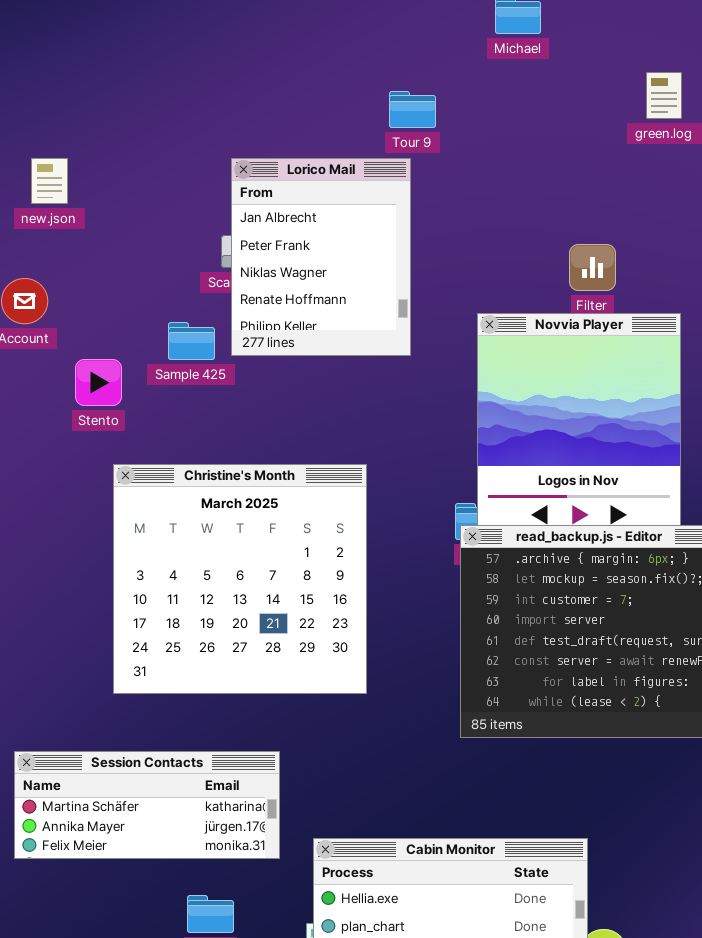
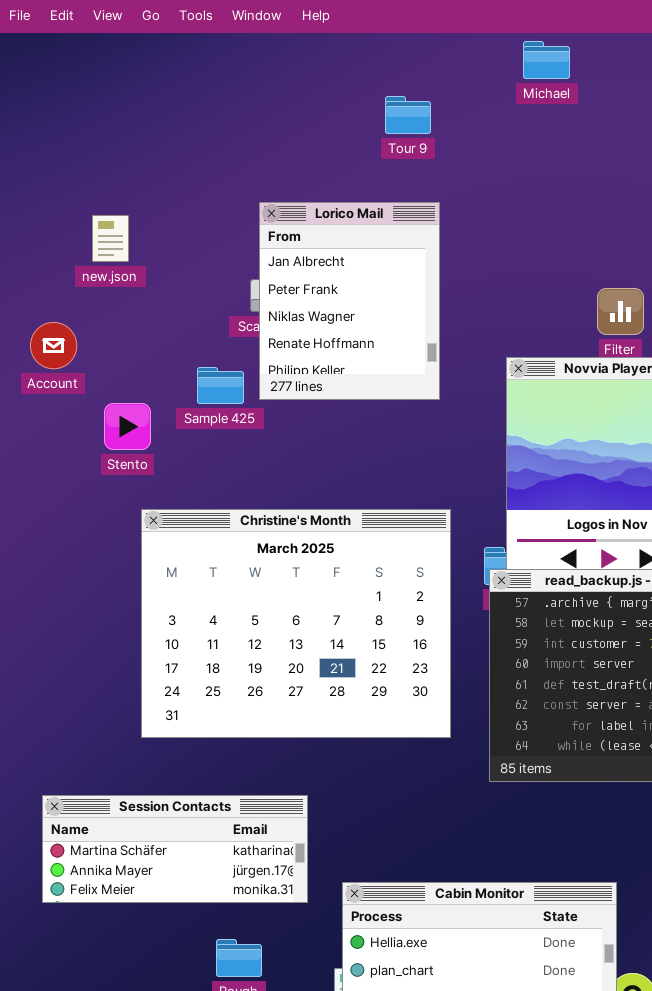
Tour 9: [389,91,436,128] -> [385,96,431,134], moved
new.json: [31,158,68,204] -> [92,215,129,262], moved
Christine's Month: [113,464,367,694] -> [141,509,451,738], resized

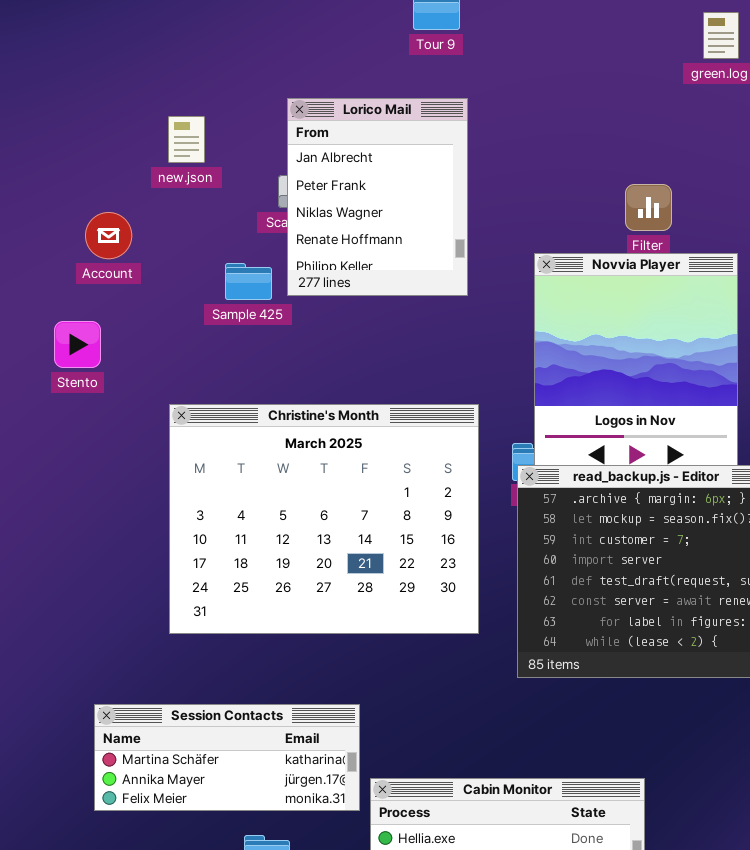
new.json: [92,215,129,262] -> [168,116,205,163], moved
Account: [30,322,77,369] -> [85,212,132,259], moved
Stento: [104,403,151,450] -> [54,321,101,368], moved
Session Contacts: [42,795,308,903] -> [94,704,360,811], moved

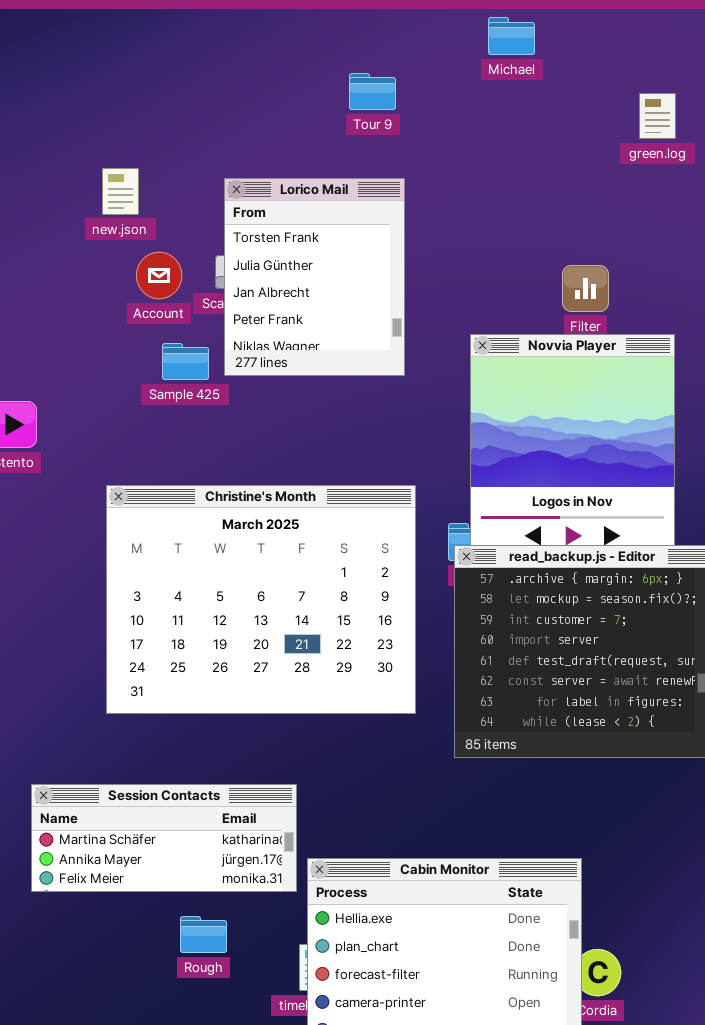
Lorico Mail: [287,98,468,296] -> [224,178,405,376], scrolled up 2 rows
new.json: [168,116,205,163] -> [102,168,139,215], moved
Account: [85,212,132,259] -> [136,252,182,299], moved

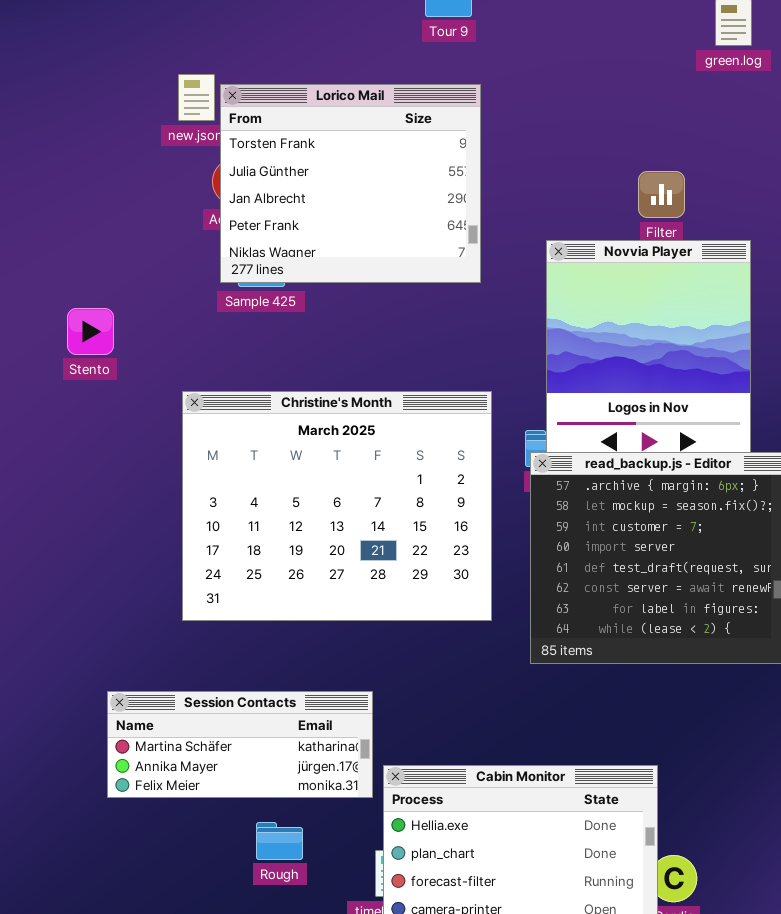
Lorico Mail: [224,178,405,376] -> [220,84,481,283], resized

